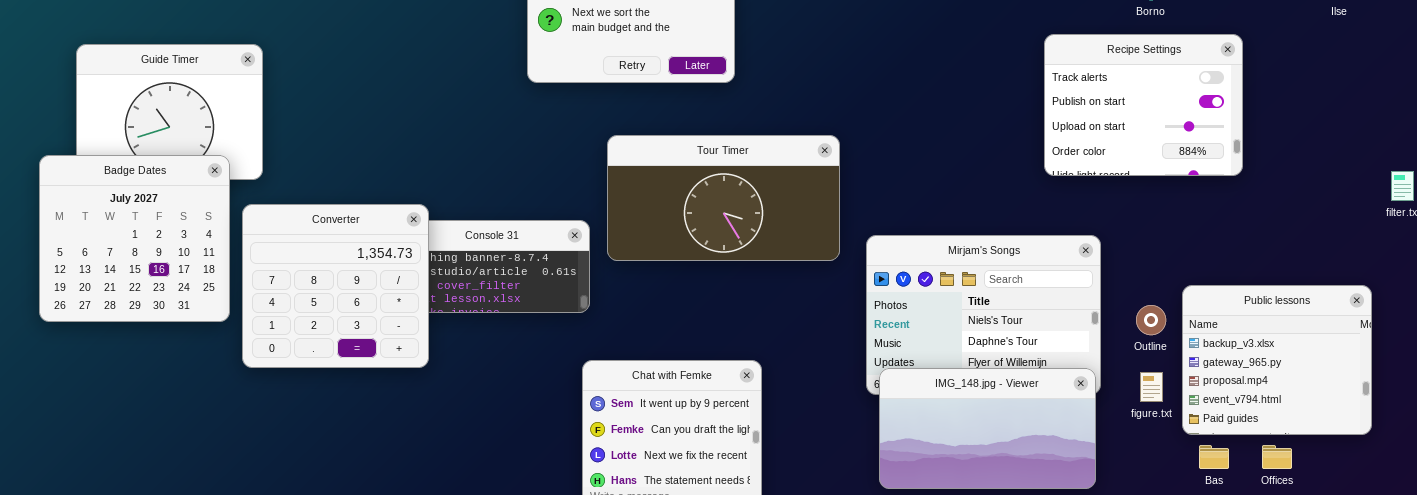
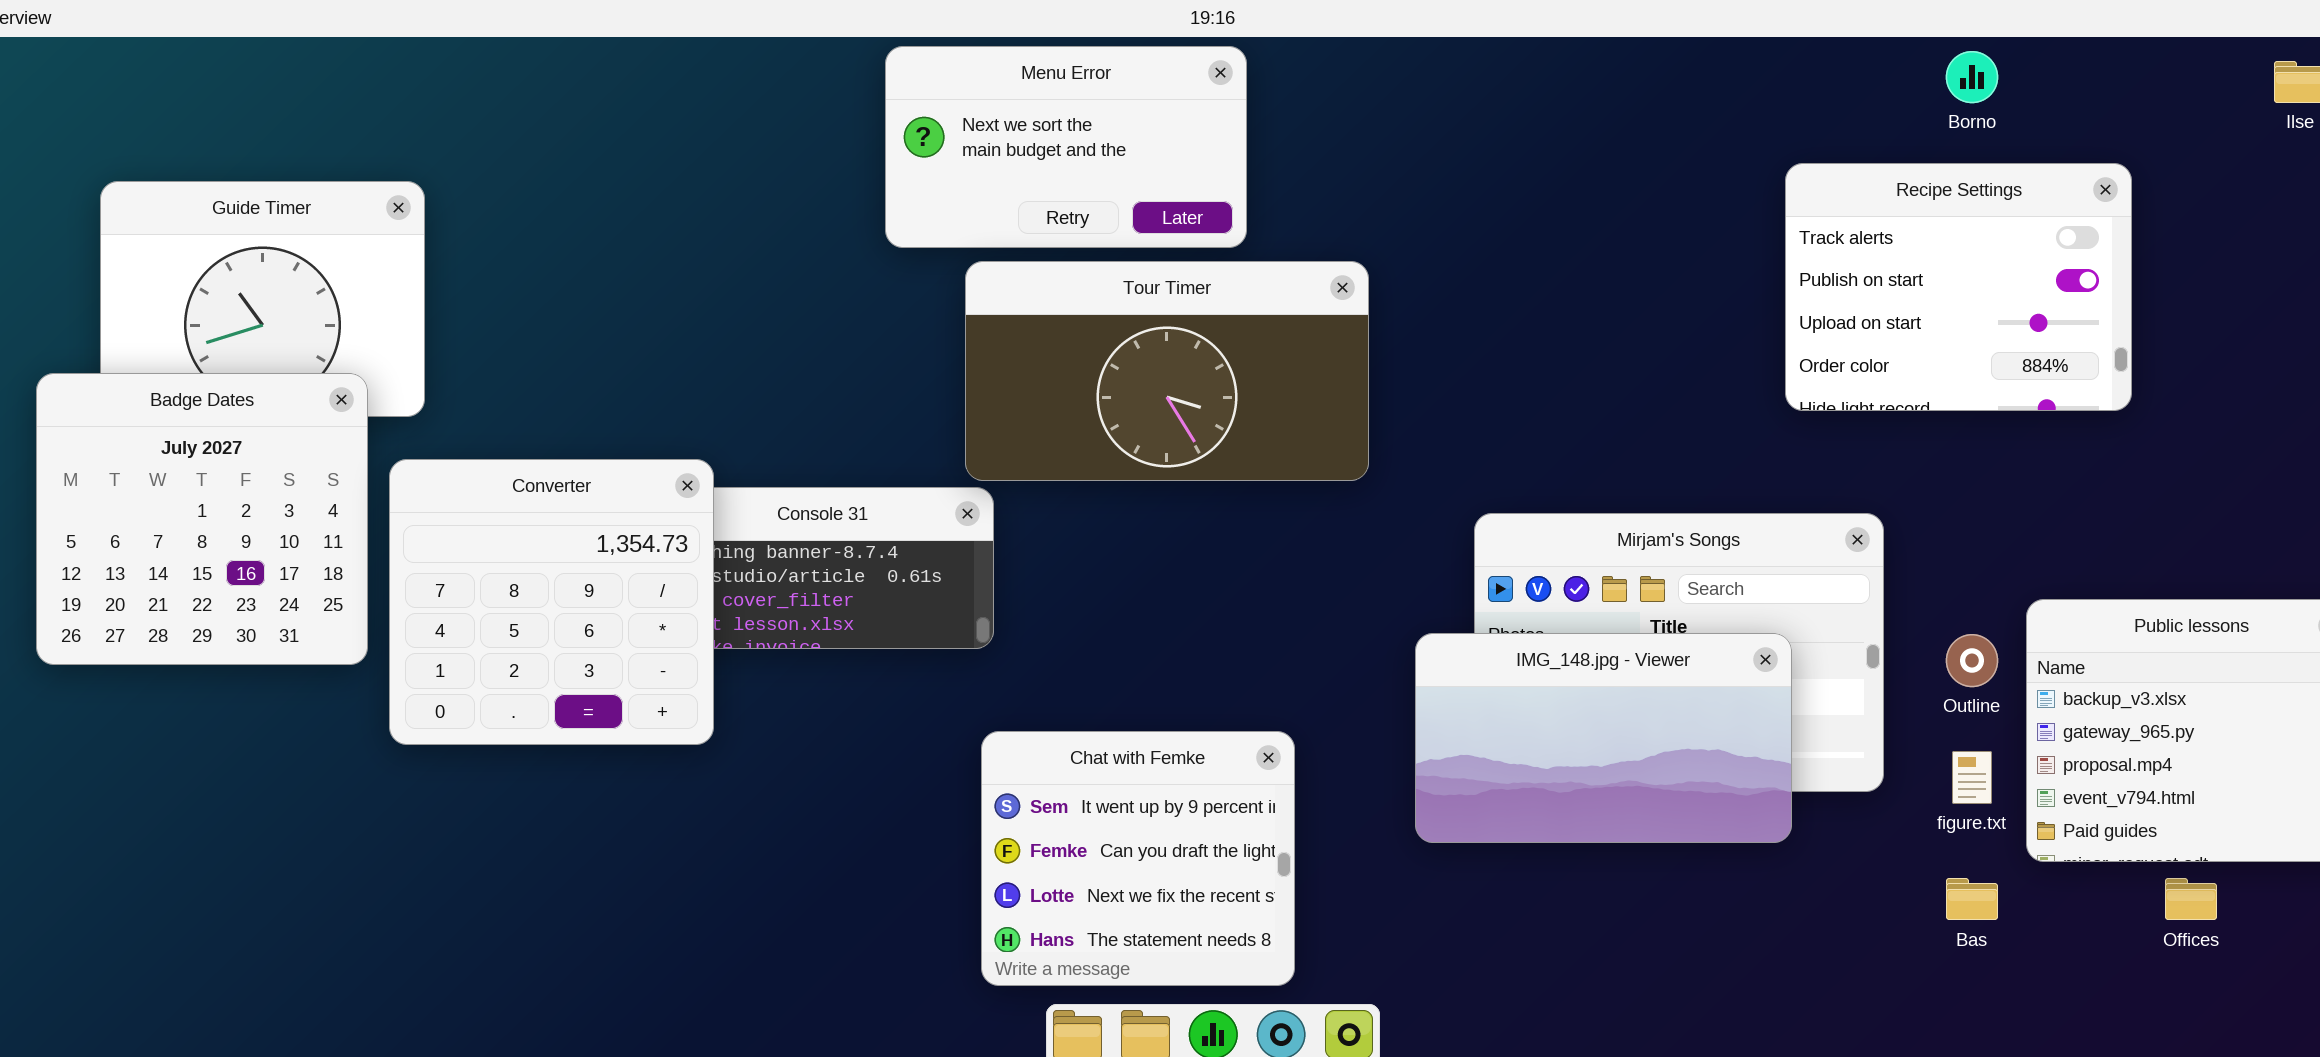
Tour Timer: [607,135,840,261] -> [965,261,1369,481], moved
IMG_148.jpg - Viewer: [879,368,1096,489] -> [1415,633,1792,843], moved
Bas: [1199,445,1229,469] -> [1946,878,1998,920], moved

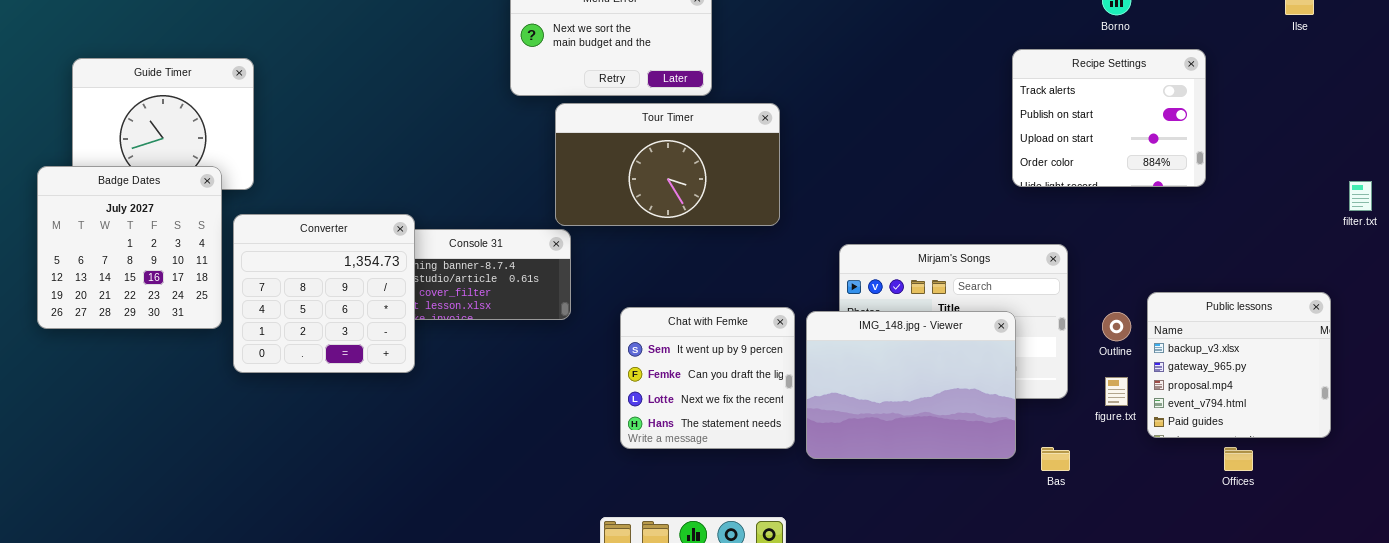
IMG_148.jpg - Viewer: [1415,633,1792,843] -> [806,311,1016,459], resized
Chat with Femke: [981,731,1295,986] -> [620,307,795,449], moved
Bas: [1946,878,1998,920] -> [1041,447,1070,471], moved

